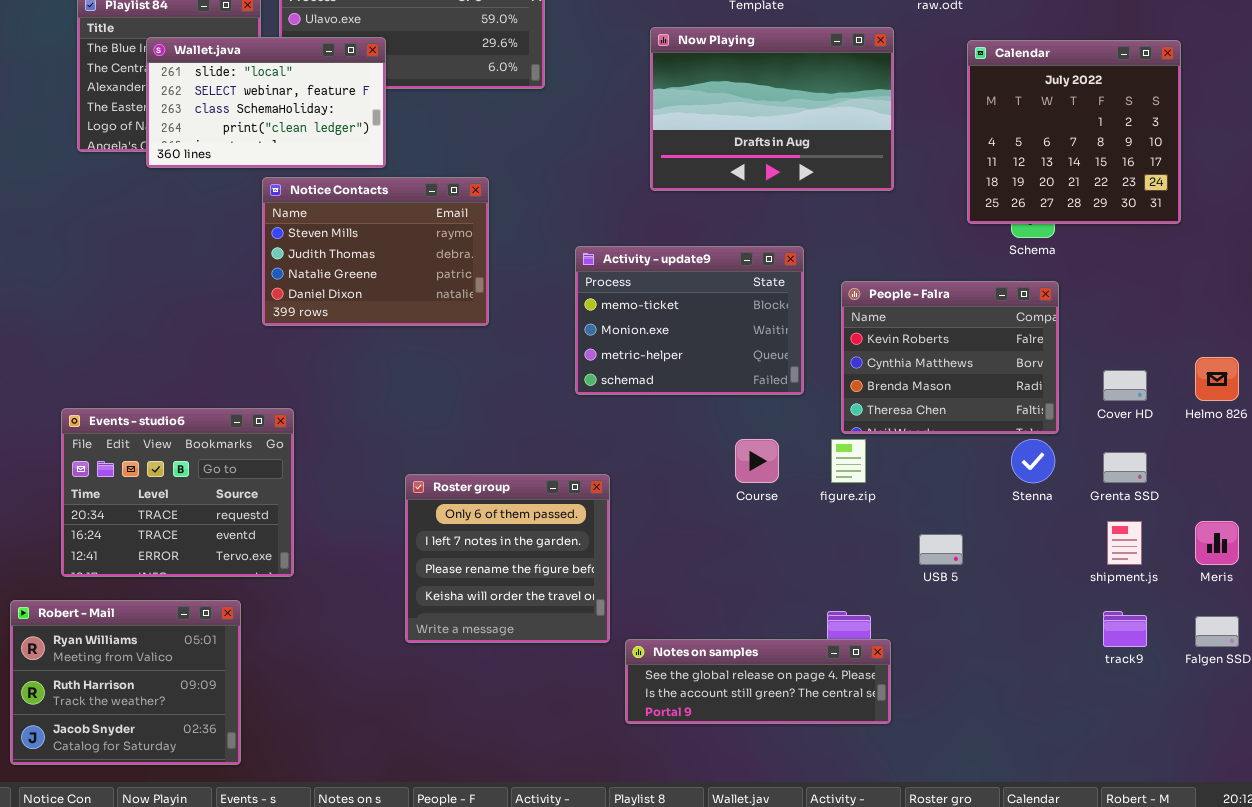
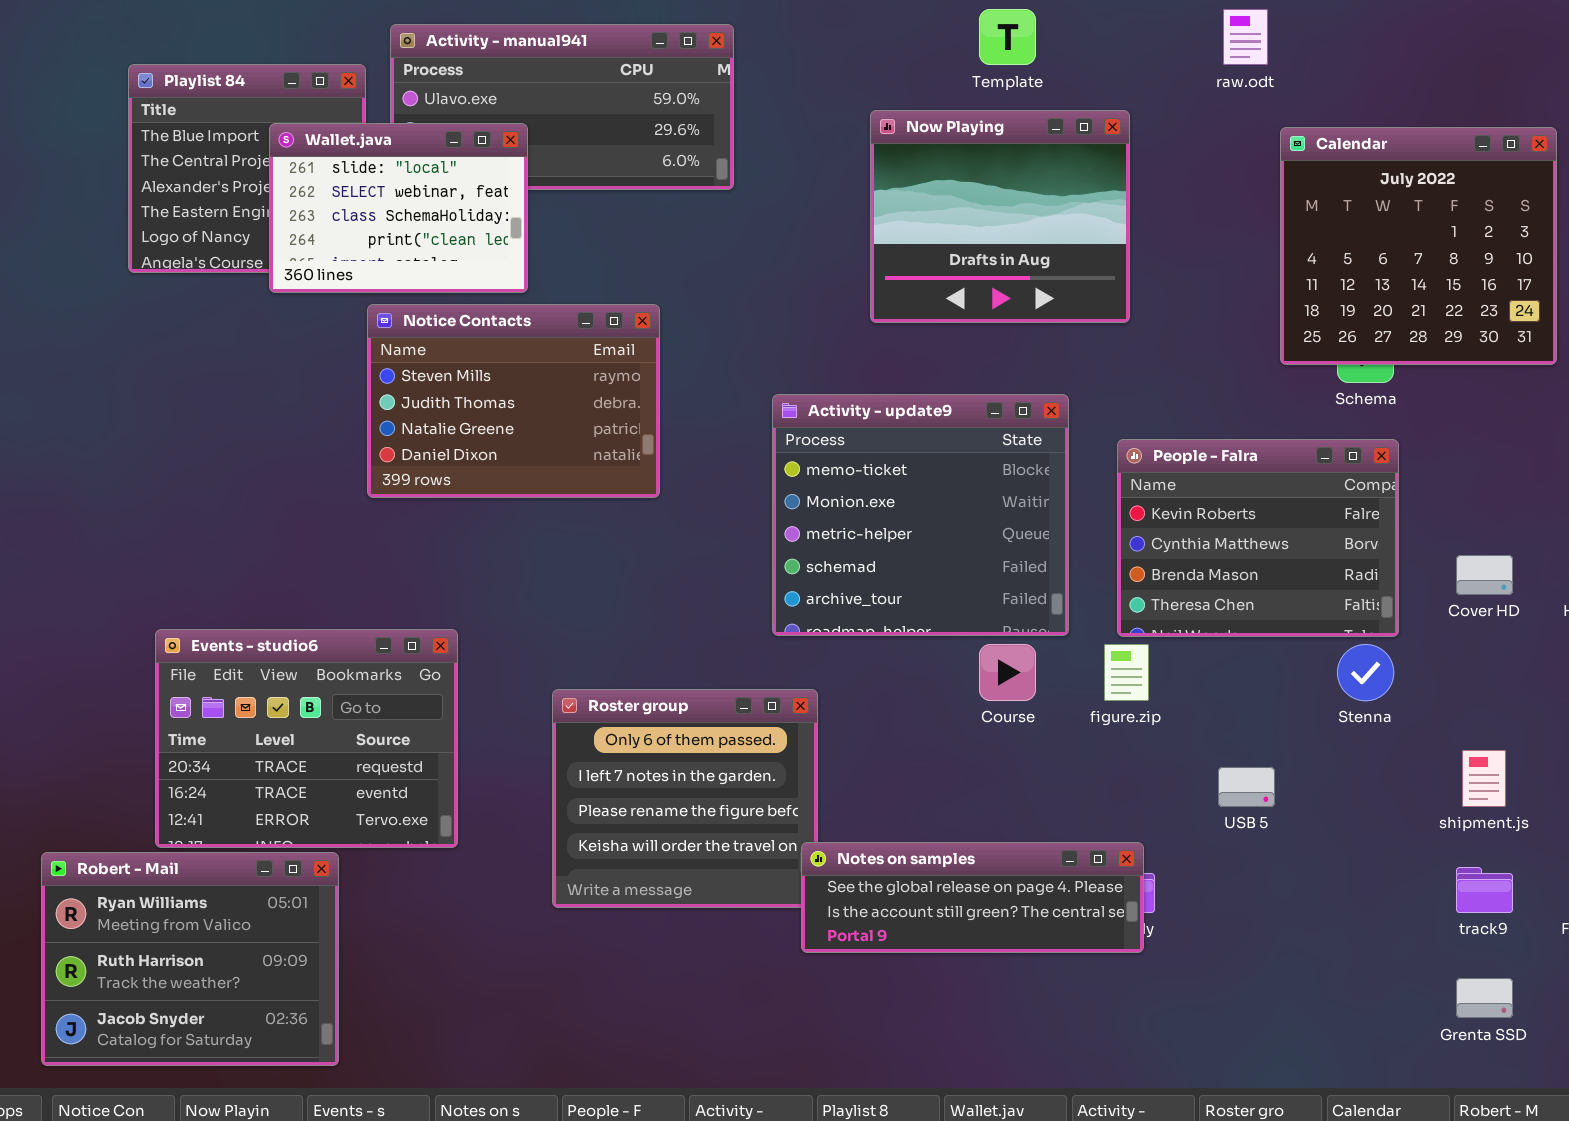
Now Playing: [650,27,894,191] -> [870,110,1130,323], resized
Wallet.java: [146,37,386,168] -> [269,123,528,293], resized
Activity - update9: [575,246,804,395] -> [772,394,1069,636], resized
Events - studio6: [61,408,294,577] -> [155,629,458,848], moved
Grenta SSD: [1103,452,1147,483] -> [1456,978,1513,1018], moved
Notes on samples: [625,639,891,724] -> [801,842,1144,953], moved

